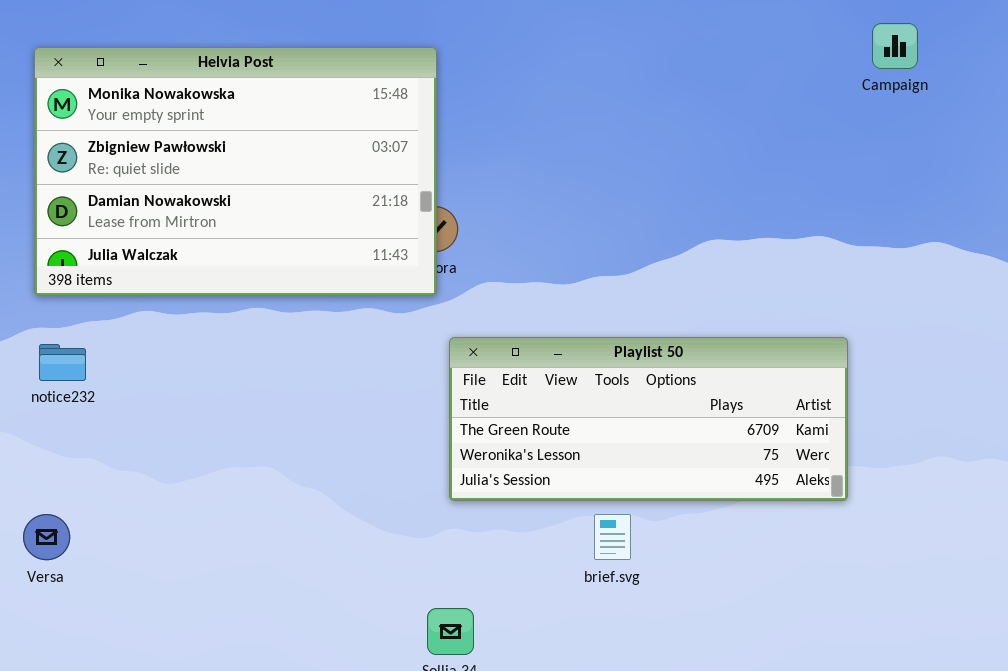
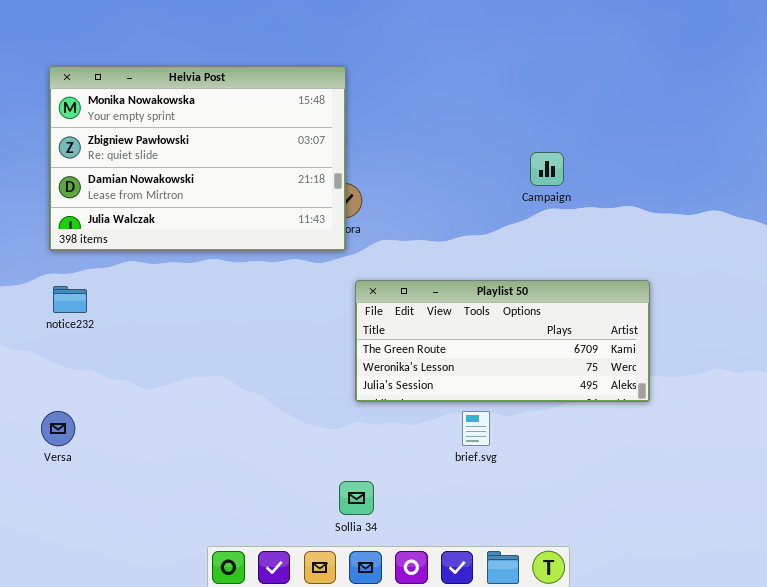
Campaign: [872,23,918,69] -> [530,152,564,186], moved

